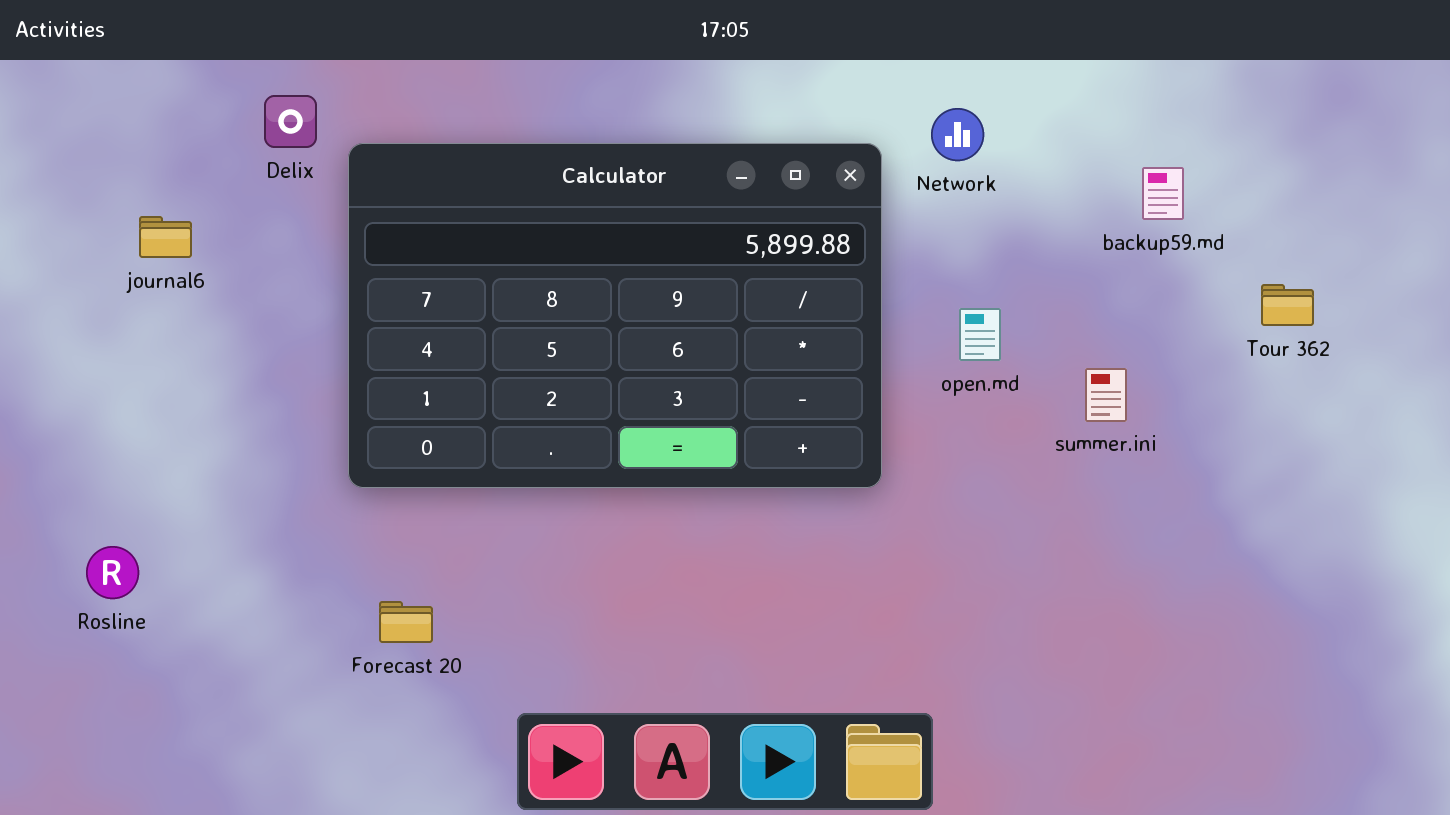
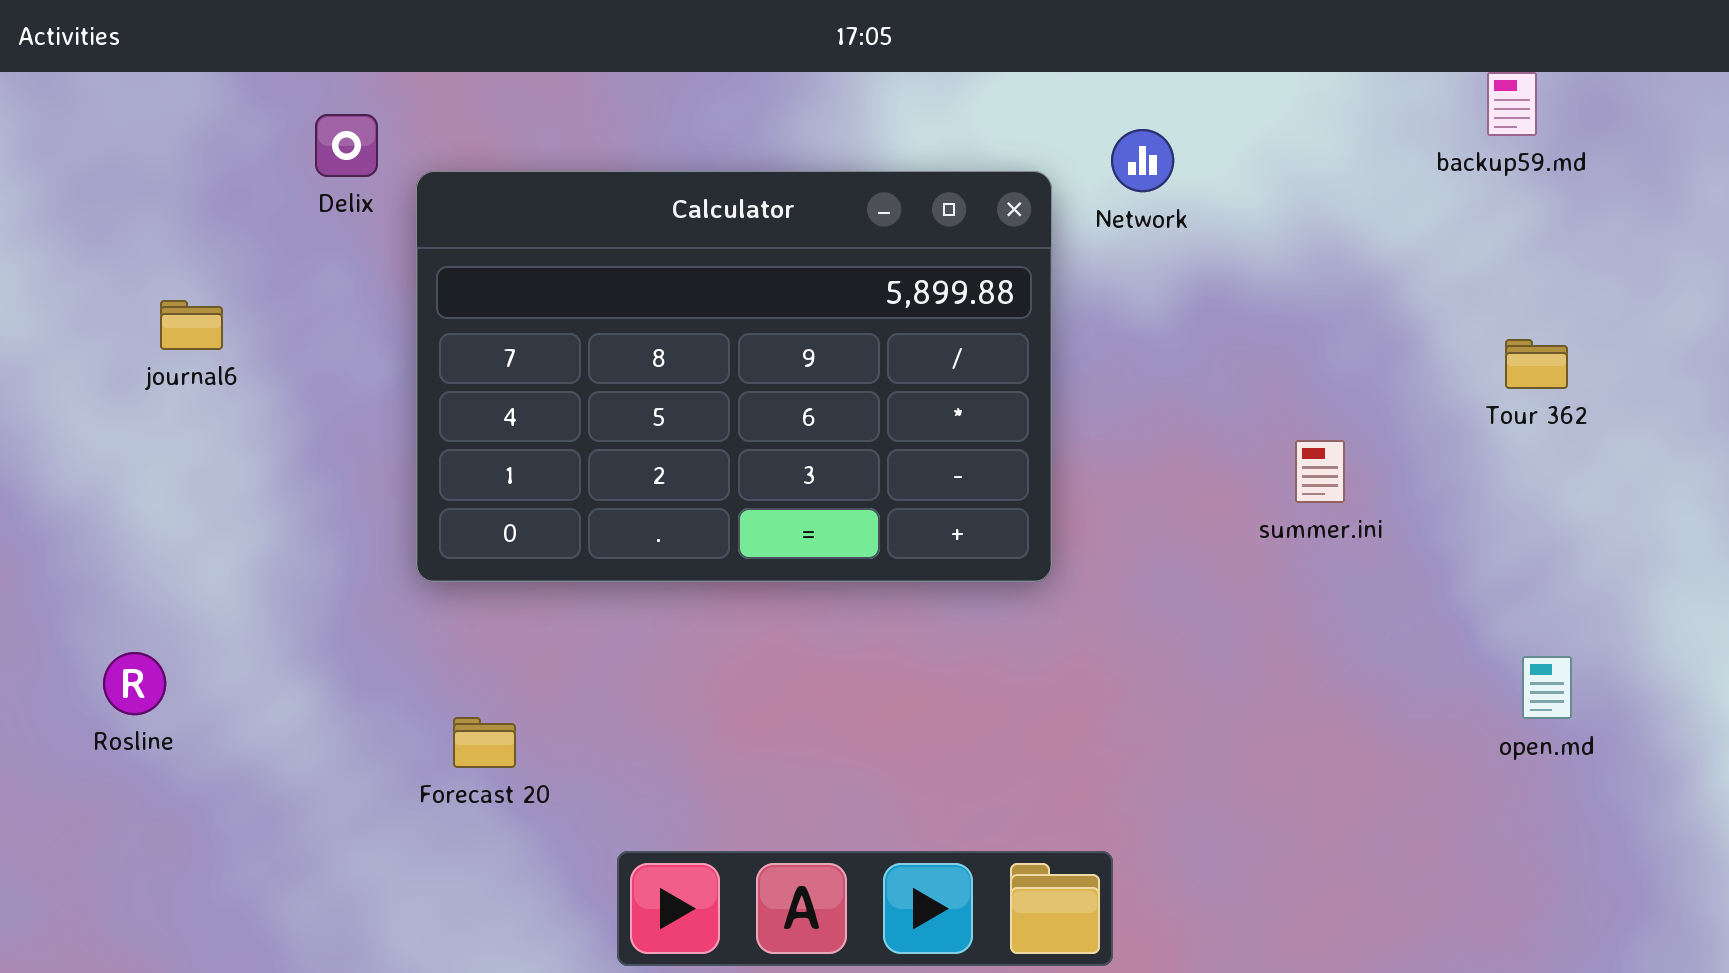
backup59.md: [1142,167,1184,220] -> [1487,72,1537,136], moved
journal6: [139,216,192,258] -> [160,300,223,350], moved
open.md: [959,308,1001,361] -> [1522,656,1572,719], moved

